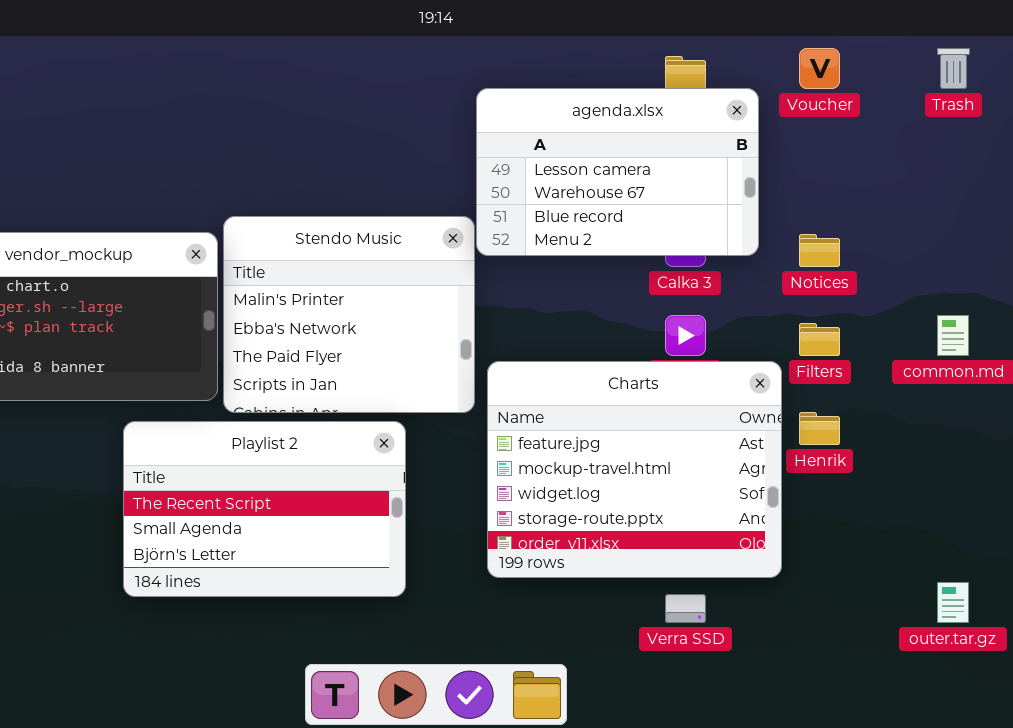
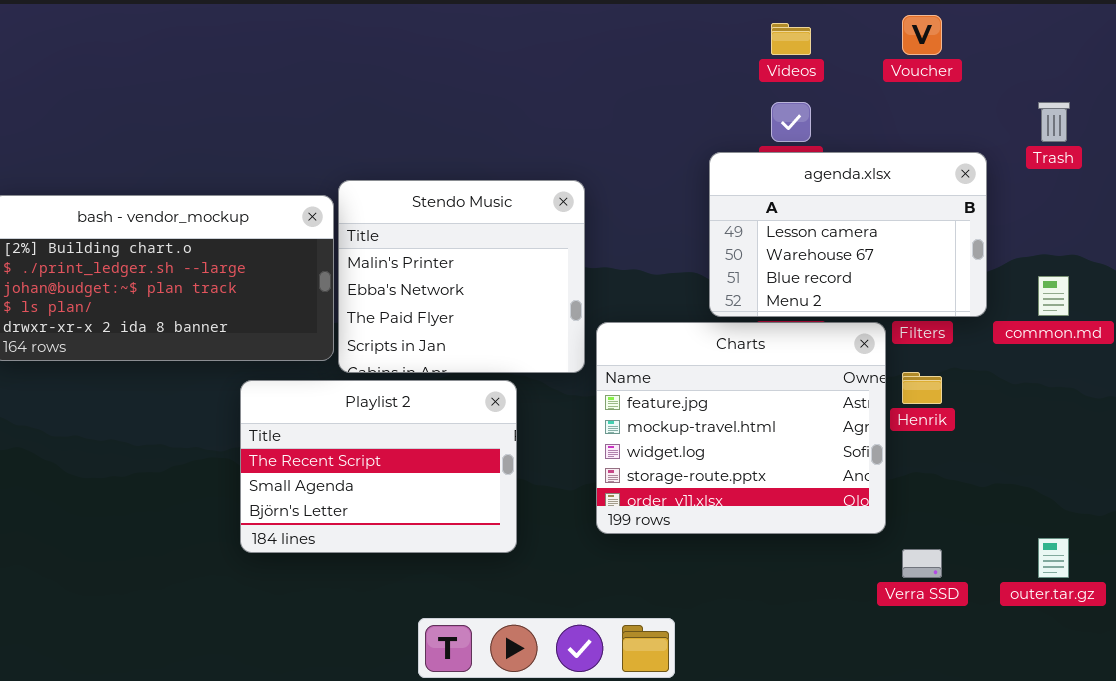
Trash: [937,48,970,89] -> [1038,102,1070,142], moved
agenda.xlsx: [476,88,759,256] -> [709,152,987,317], moved
Verra SSD: [665,594,706,623] -> [902,549,942,578], moved

